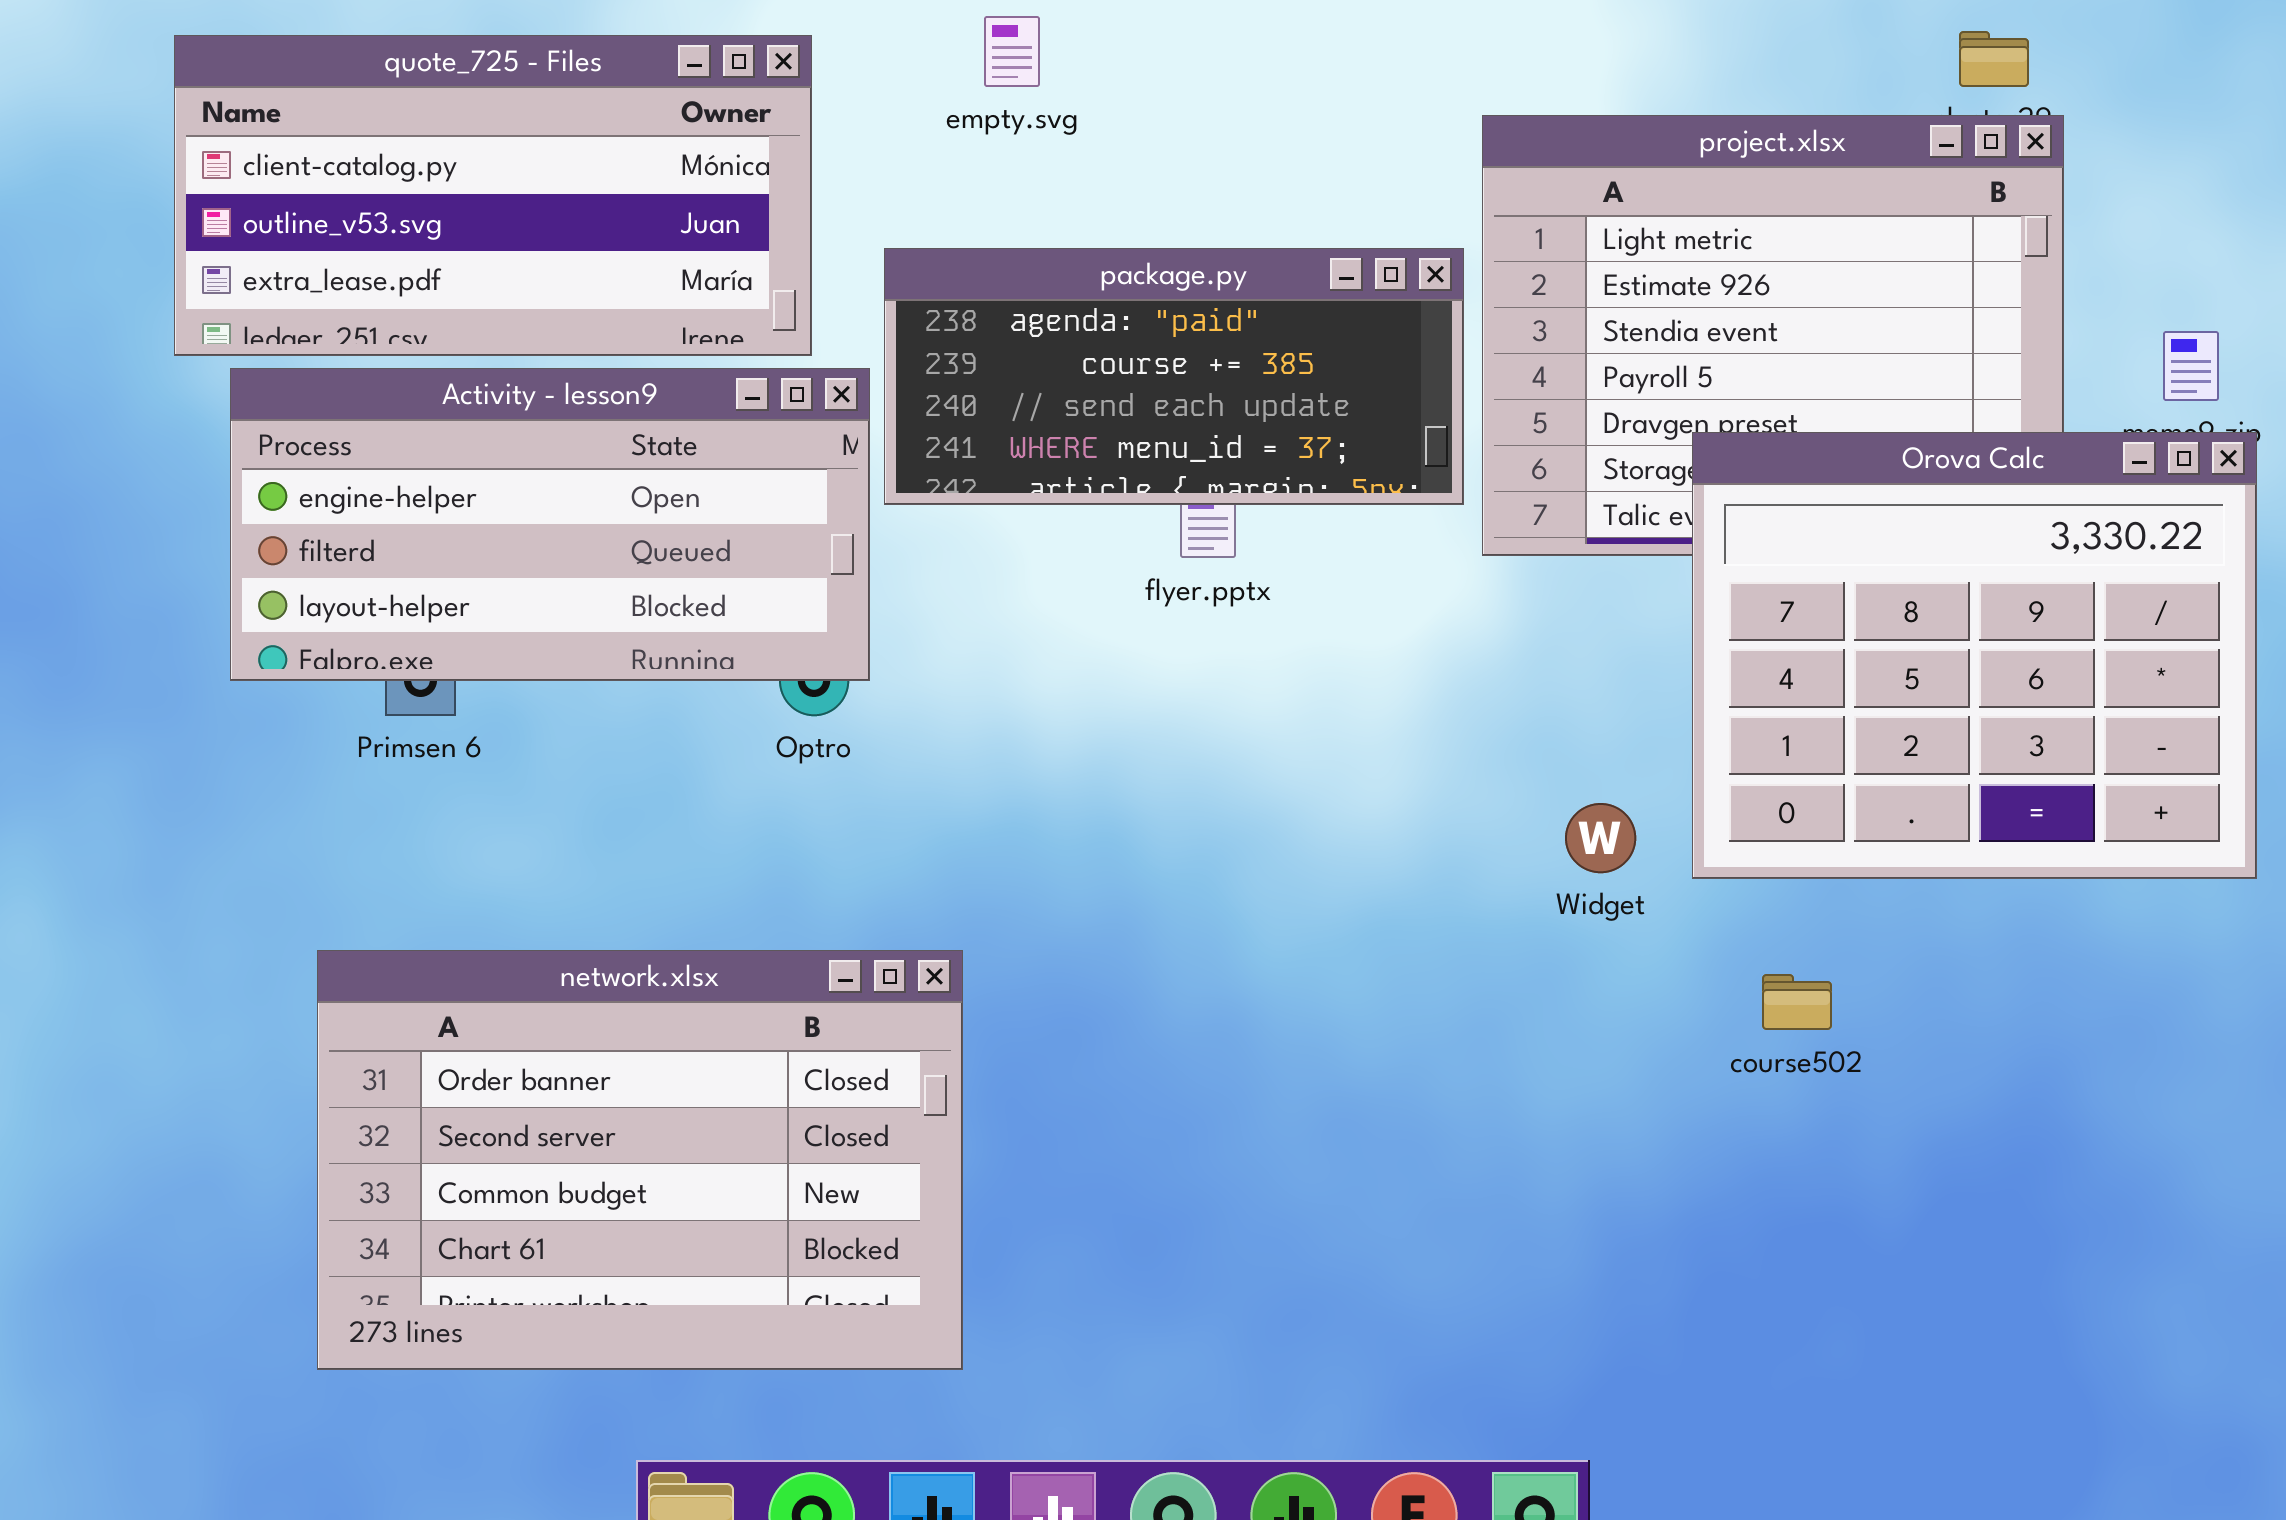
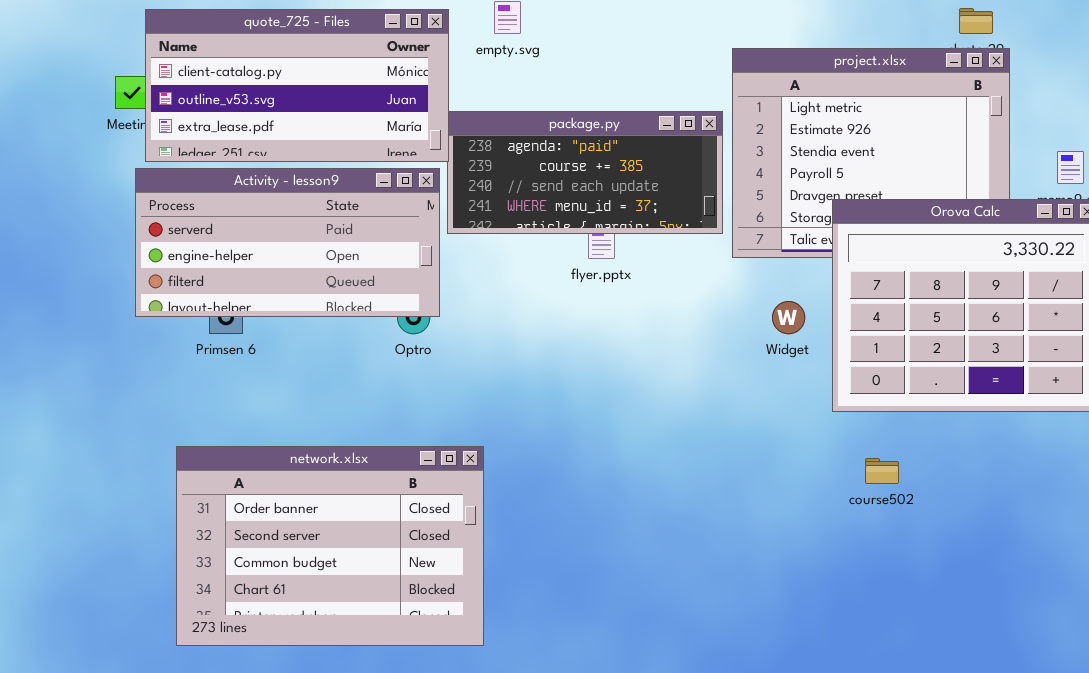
quote_725 - Files: [174,35,812,356] -> [145,9,449,162], moved
Activity - lesson9: [230,368,870,681] -> [135,168,440,317], scrolled up 1 row
Widget: [1565,803,1636,873] -> [772,301,805,334], moved

